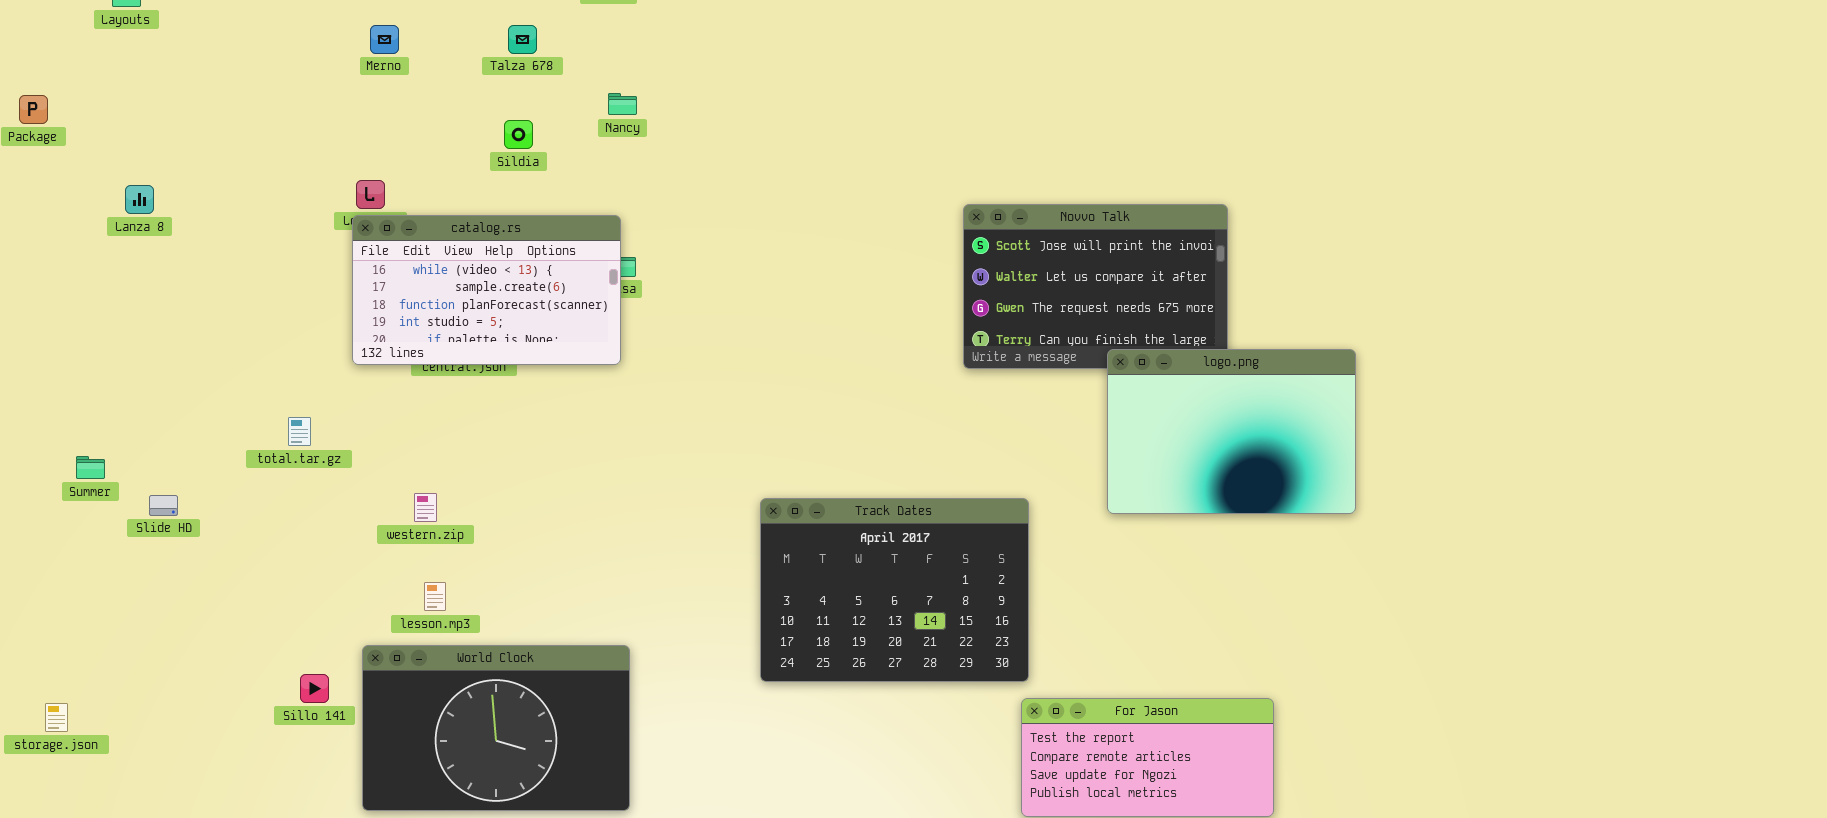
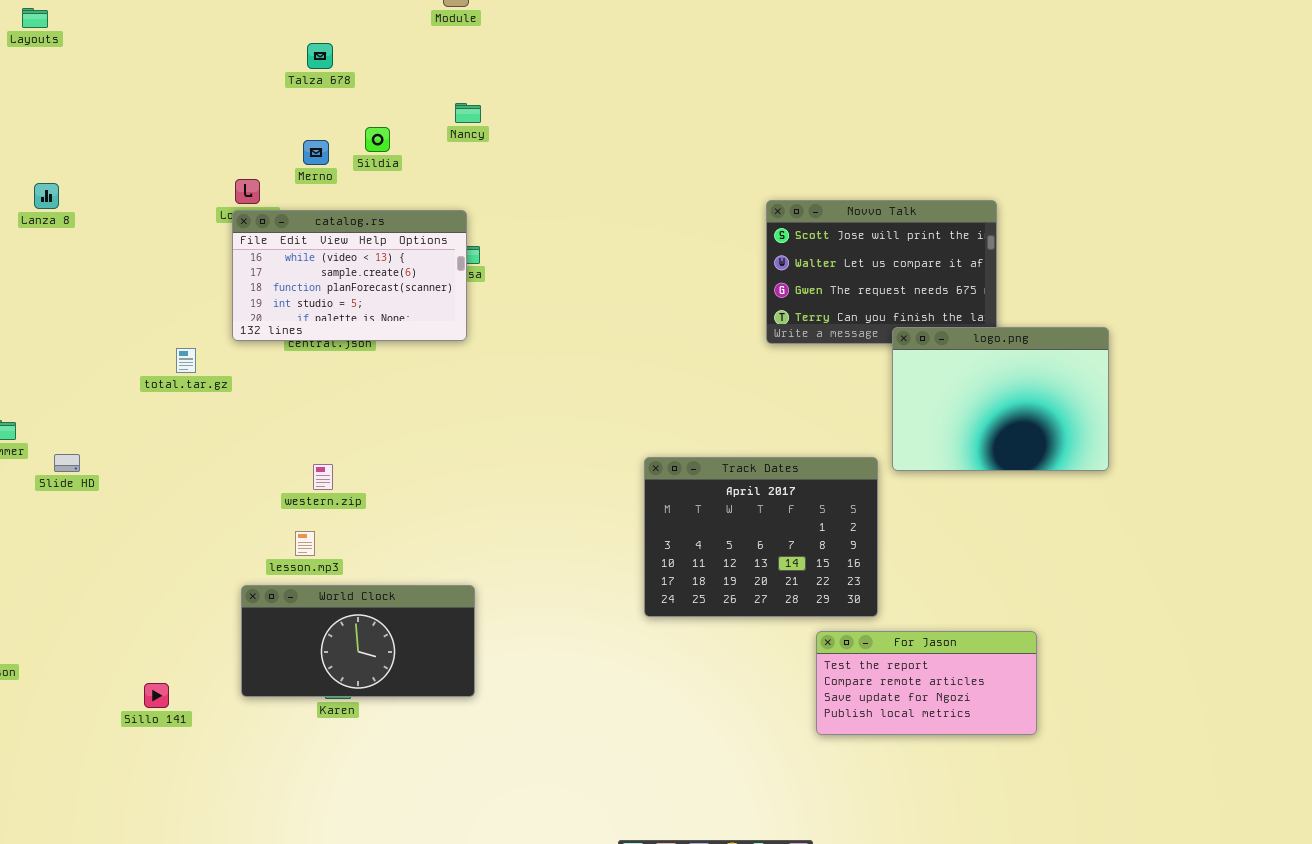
Merno: [370,25,399,54] -> [303,140,329,165], moved
Talza 678: [508,25,537,54] -> [307,43,333,69], moved
total.tar.gz: [288,417,311,446] -> [176,348,196,373], moved
western.zip: [414,493,437,522] -> [313,464,333,490], moved
Track Dates: [760,498,1029,682] -> [644,457,878,617], moved
World Clock: [362,645,630,811] -> [241,585,475,697], resized
Sillo 141: [300,674,329,703] -> [144,683,169,708], moved

